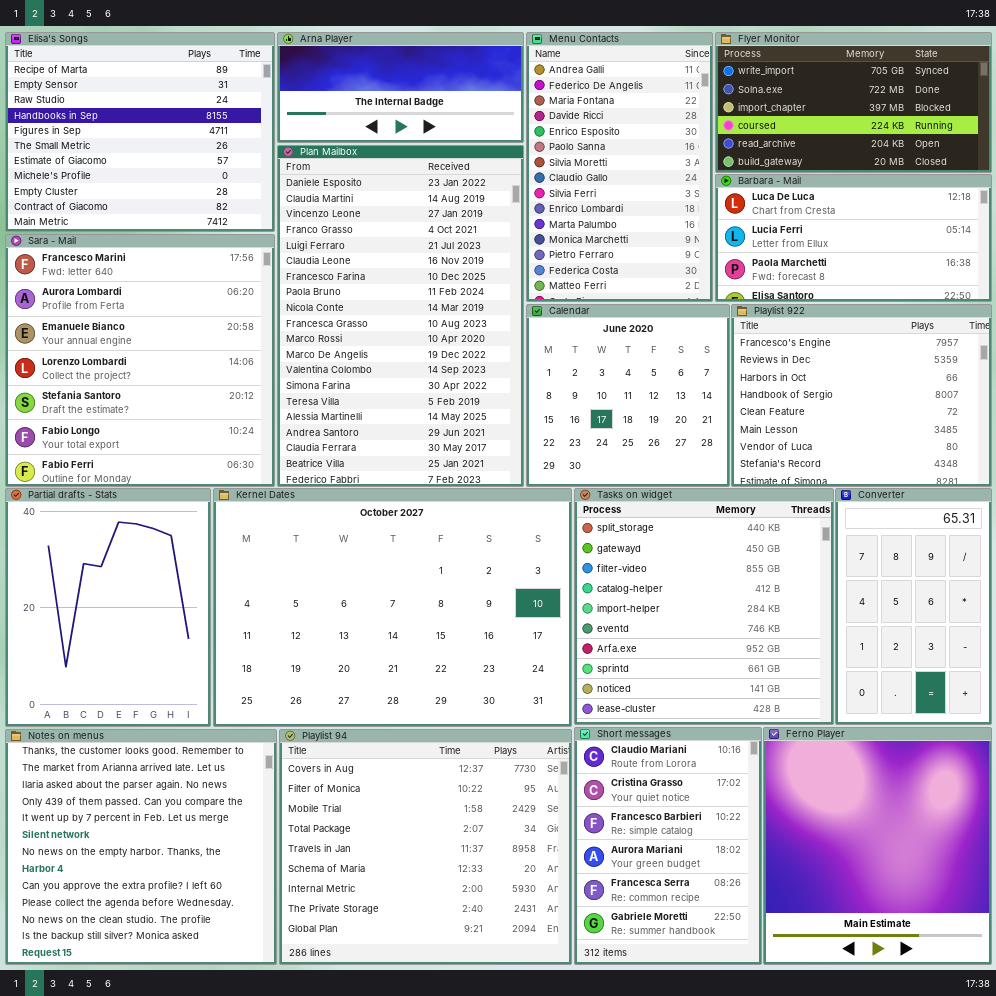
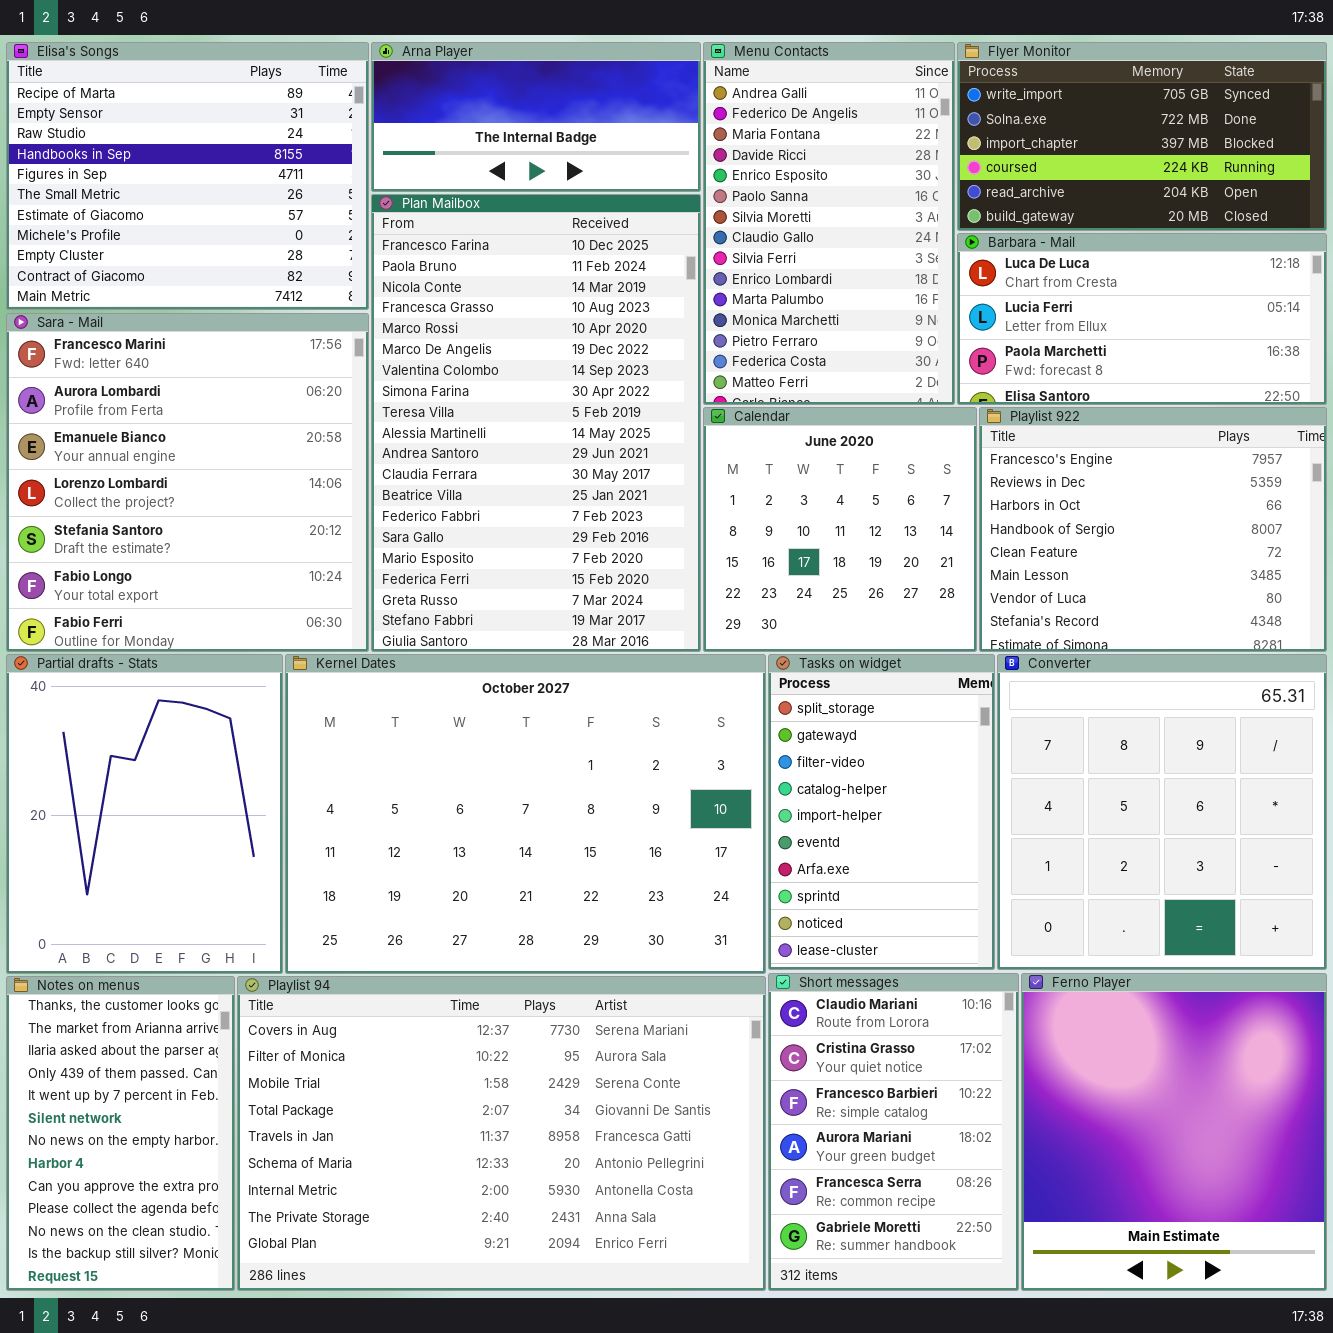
Plan Mailbox: [277,145,524,487] -> [371,194,701,652], scrolled down 6 rows
Tasks on widget: [574,488,834,725] -> [768,654,995,970], resized
Converter: [835,488,992,725] -> [997,654,1327,970], resized
Notes on menus: [5,729,277,965] -> [6,976,235,1291], resized
Playlist 94: [279,729,572,965] -> [237,976,766,1291], resized

